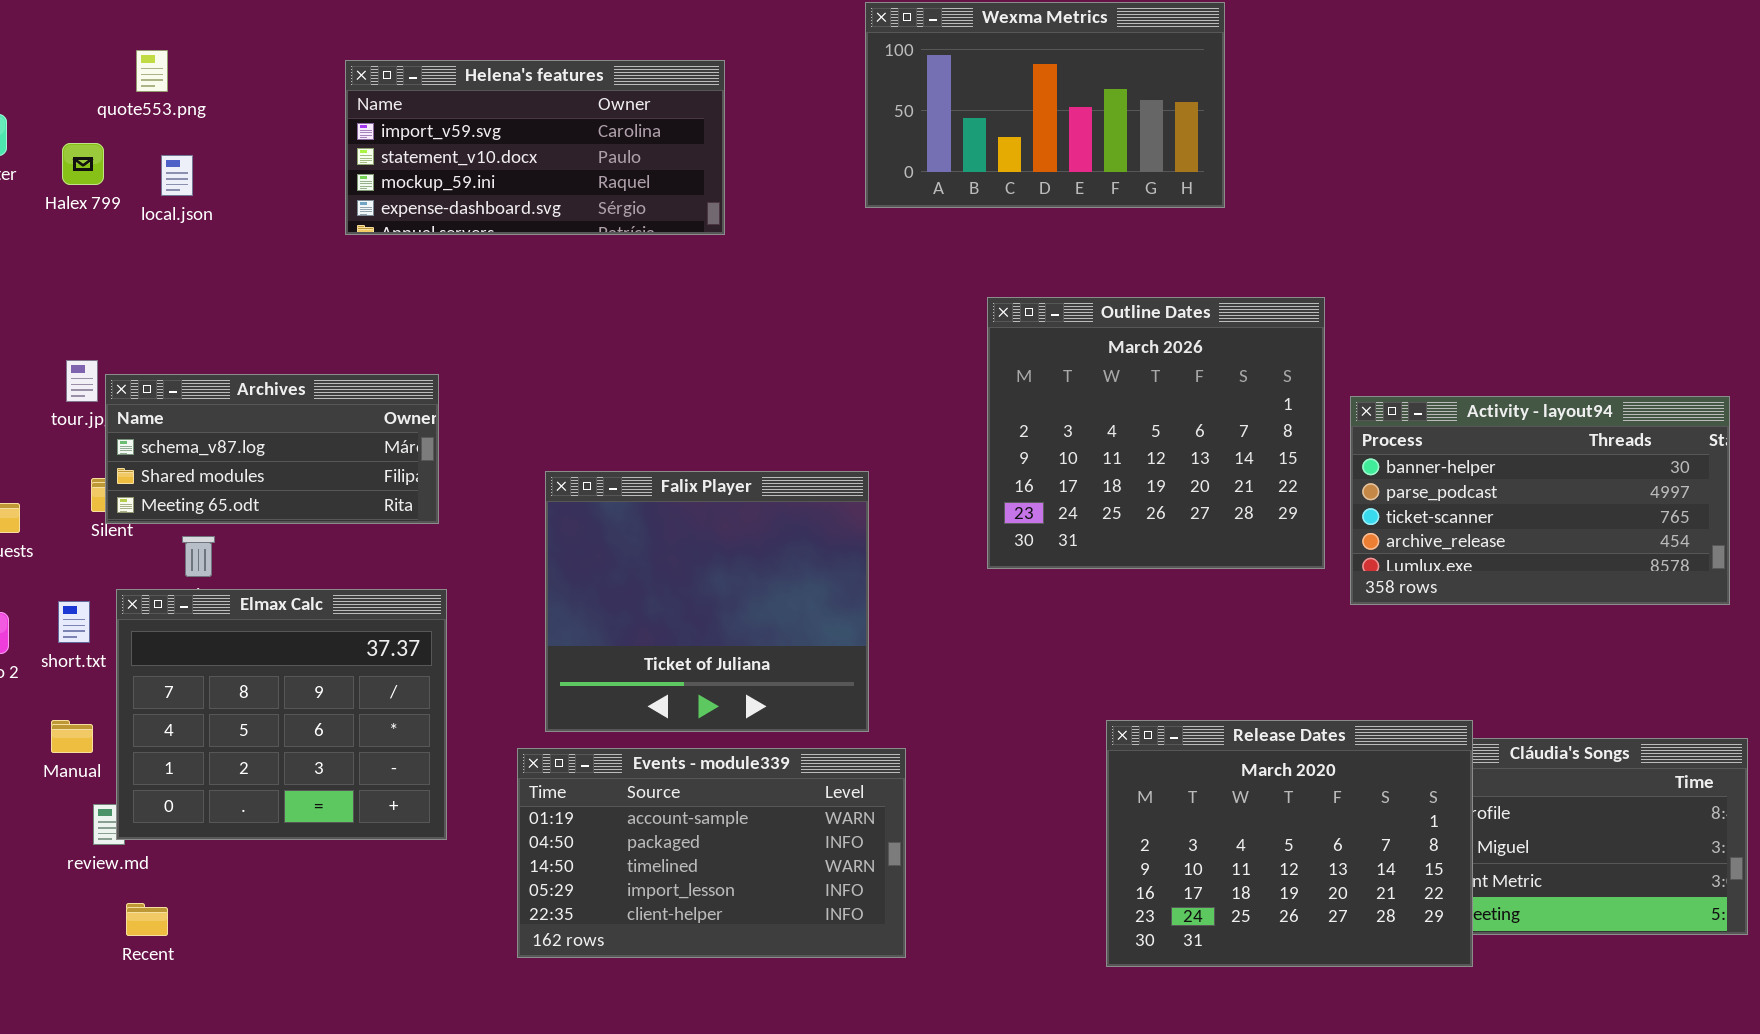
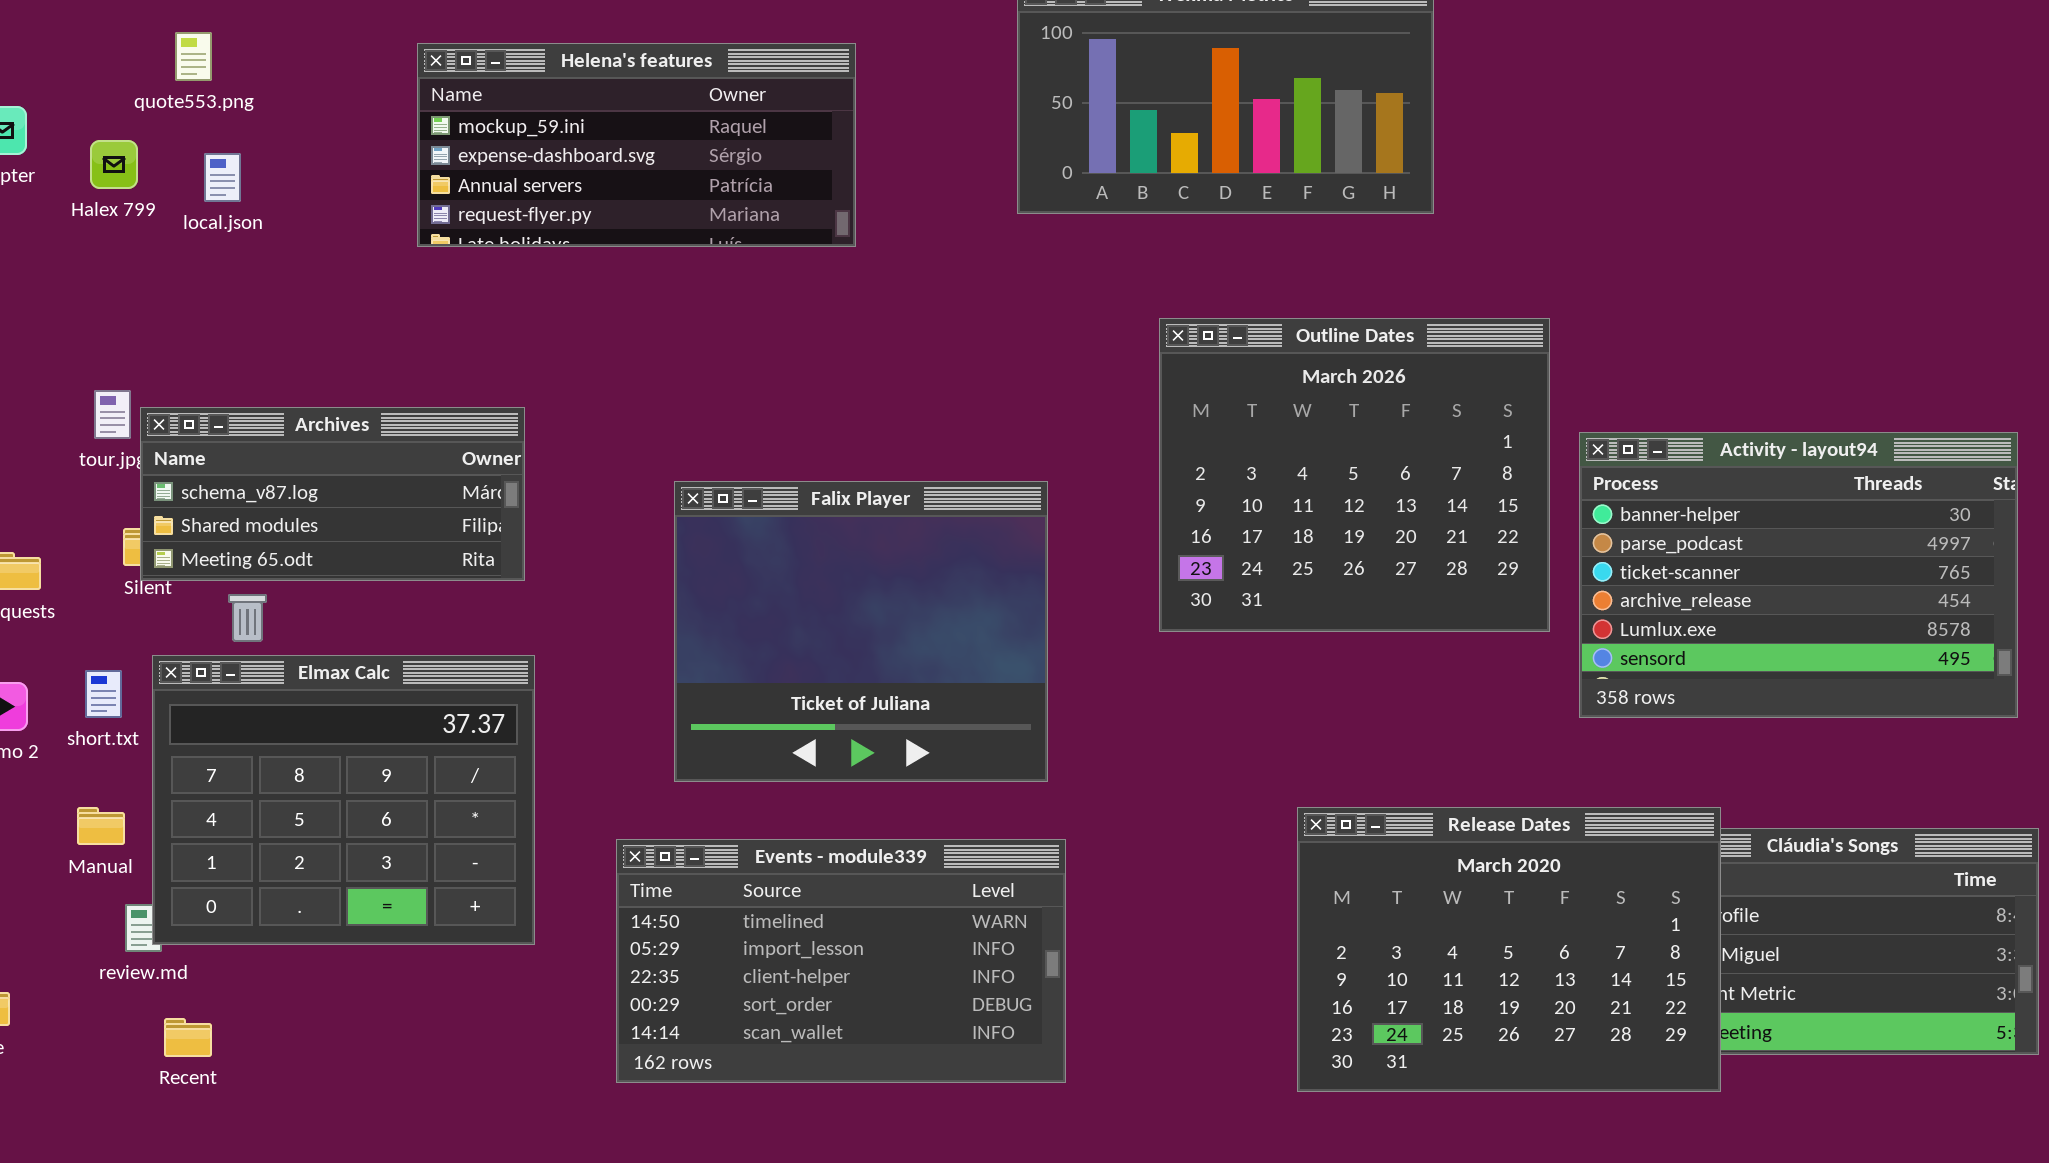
Helena's features: [345,60,725,235] -> [417,43,856,247], scrolled down 2 rows
Activity - layout94: [1350,396,1730,605] -> [1579,432,2018,718], resized
Falix Player: [545,471,869,732] -> [674,481,1048,782], moved
Events - module339: [517,748,906,958] -> [616,839,1066,1083], scrolled down 2 rows

